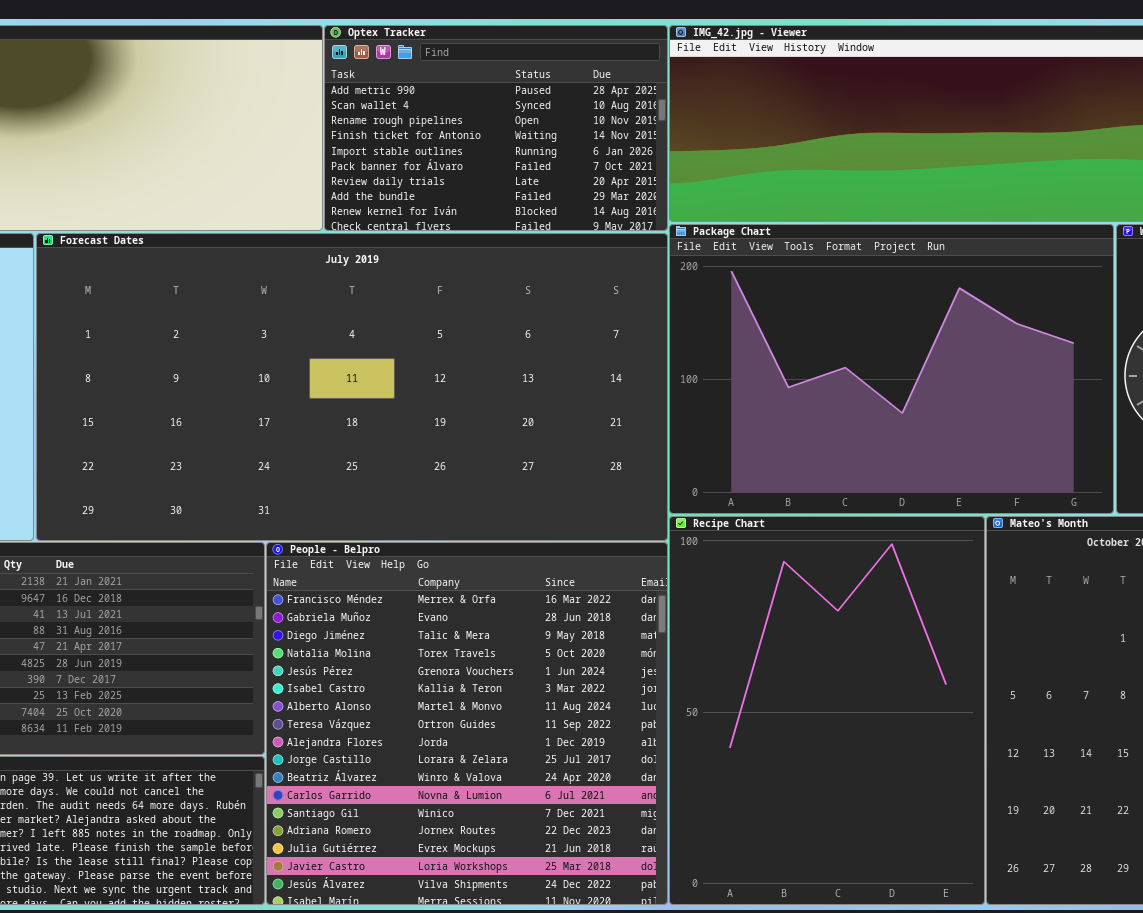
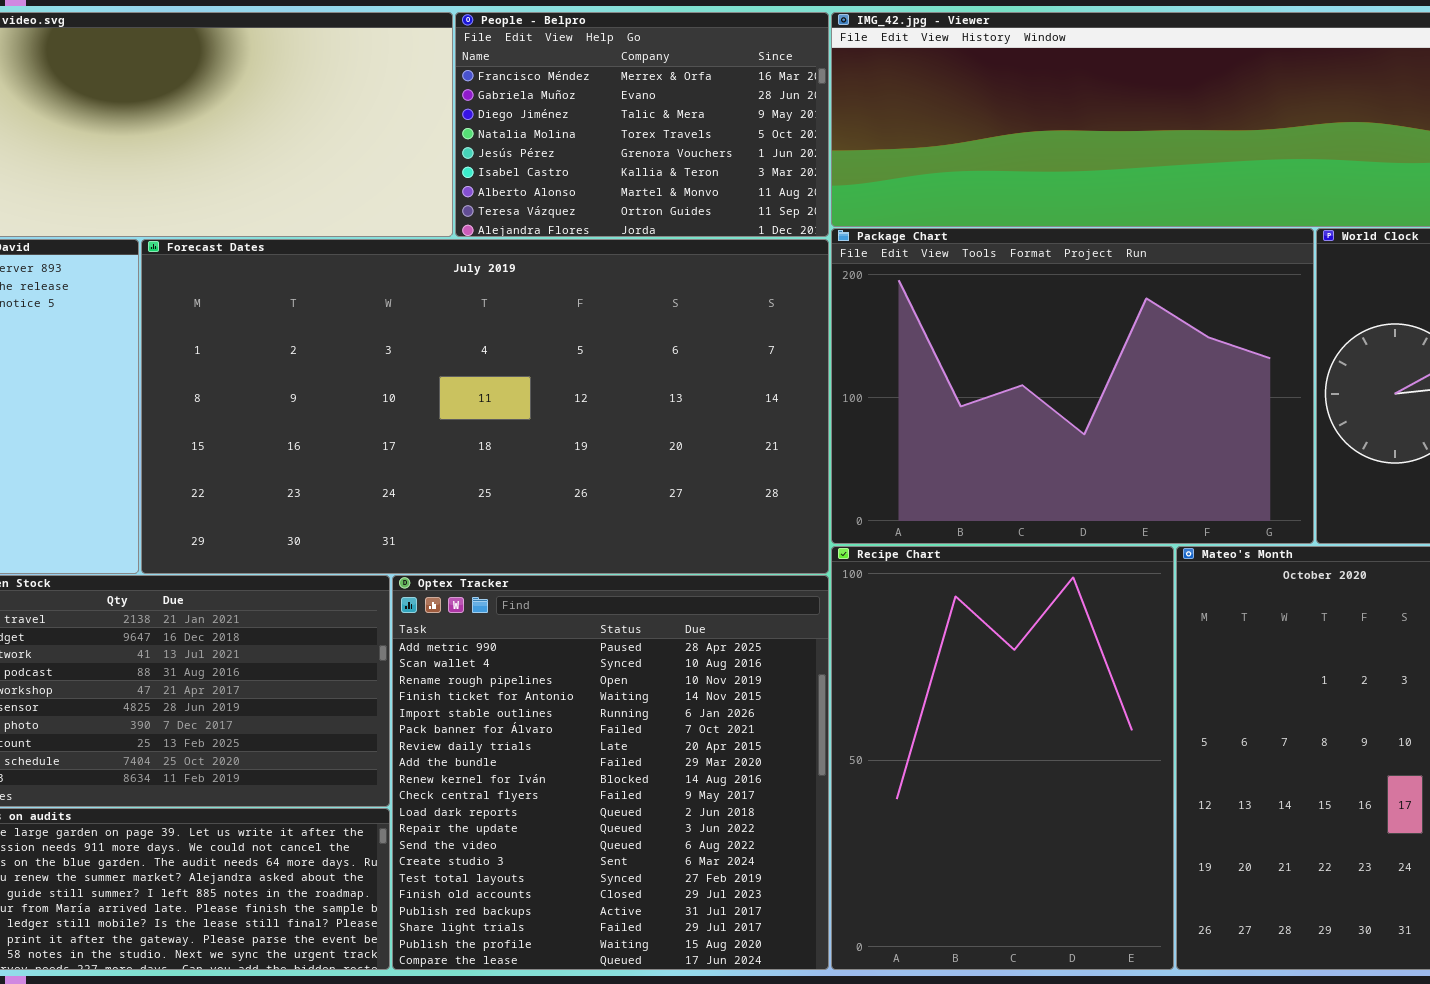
Optex Tracker: [324,25,668,231] -> [392,575,829,970], moved, resized
People - Belpro: [266,542,668,905] -> [455,12,829,237], moved, resized

